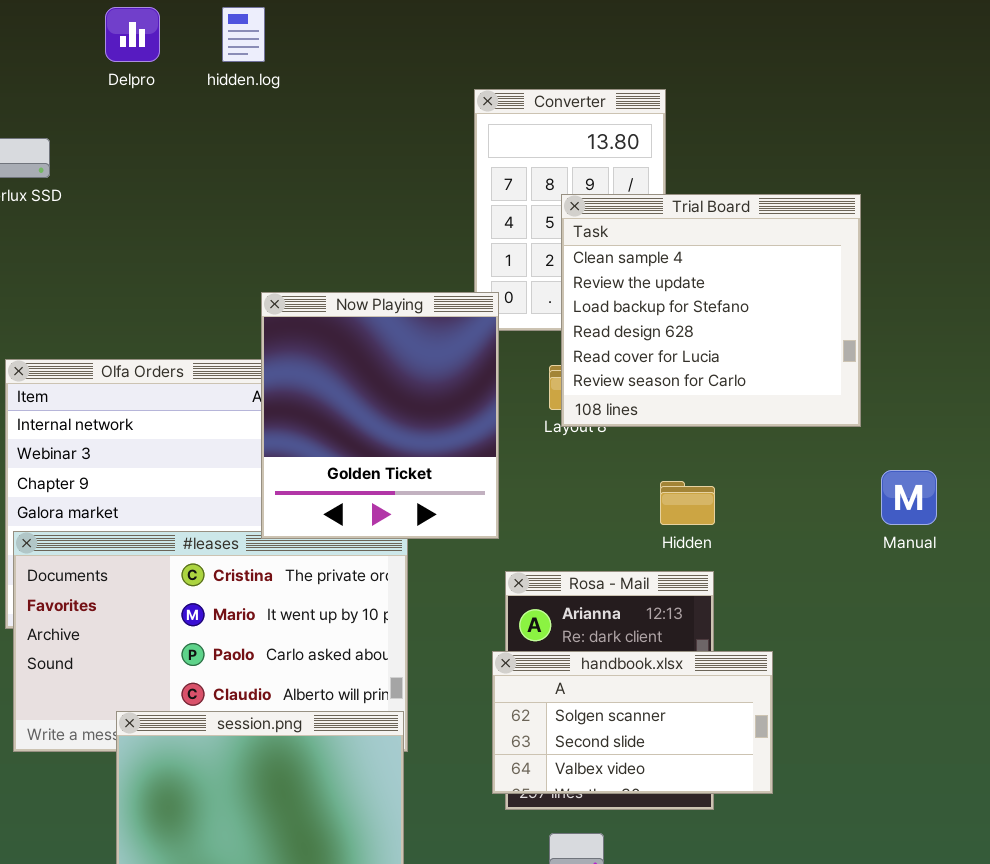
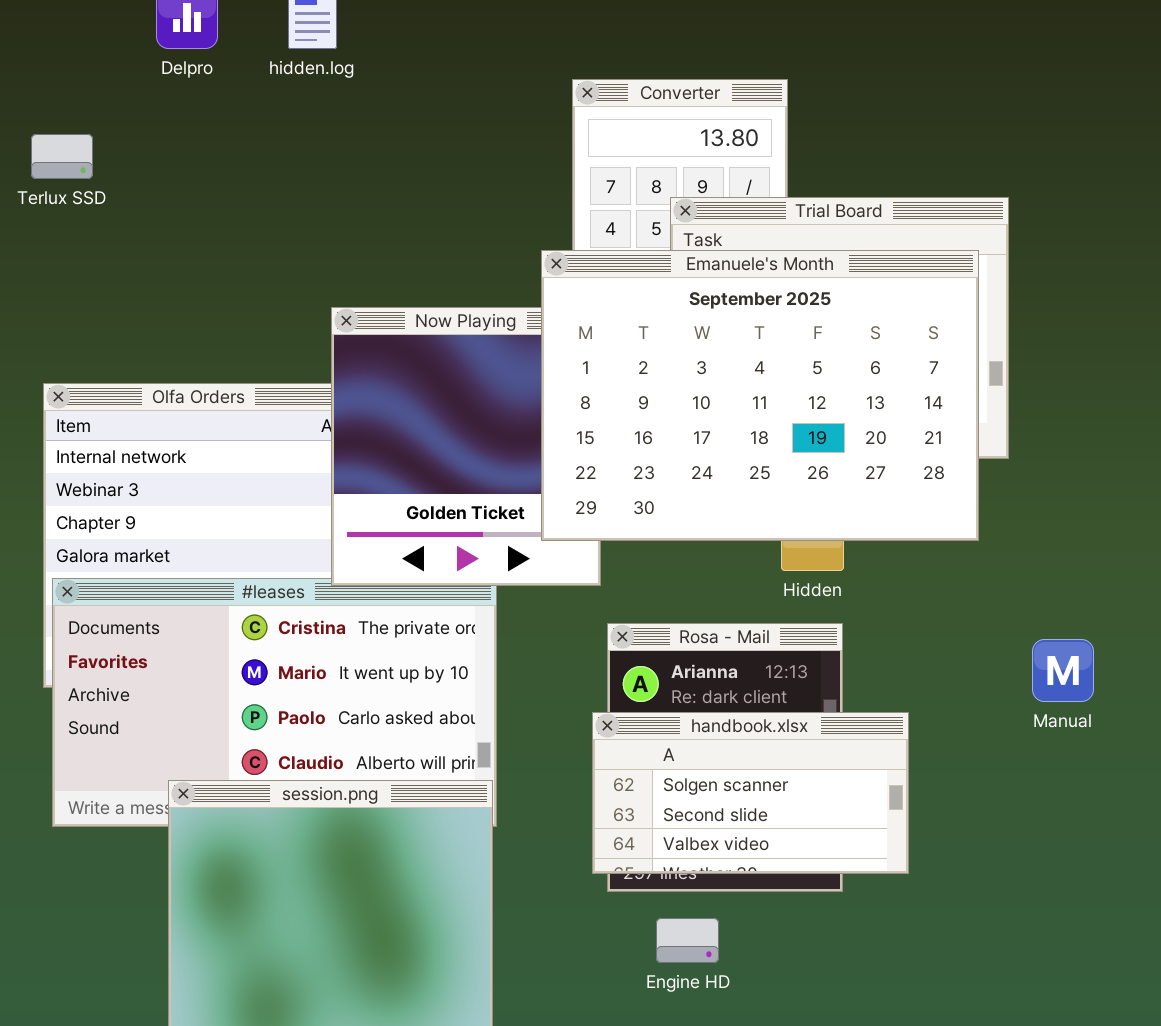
Emanuele's Month: none -> [541,250,979,541], opened
Manual: [881,470,937,525] -> [1032,639,1094,702], moved

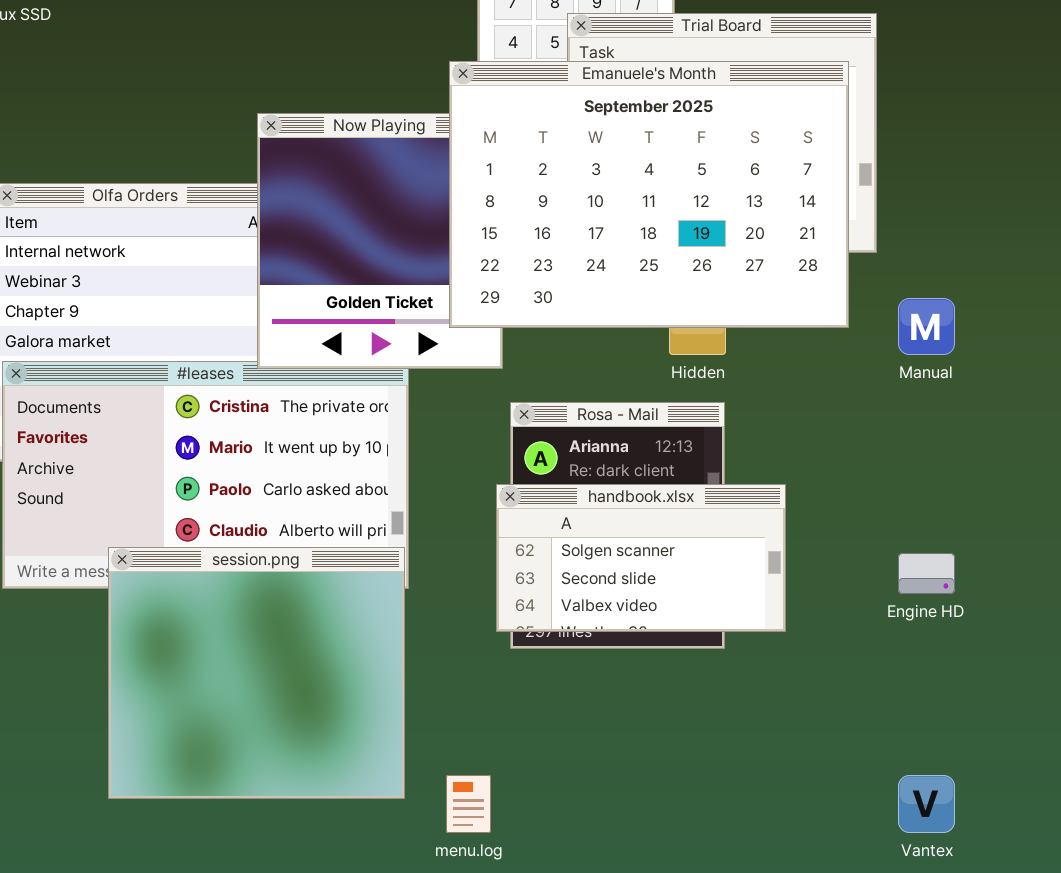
Manual: [1032,639,1094,702] -> [898,298,955,355], moved
Engine HD: [656,918,719,963] -> [898,553,955,594], moved

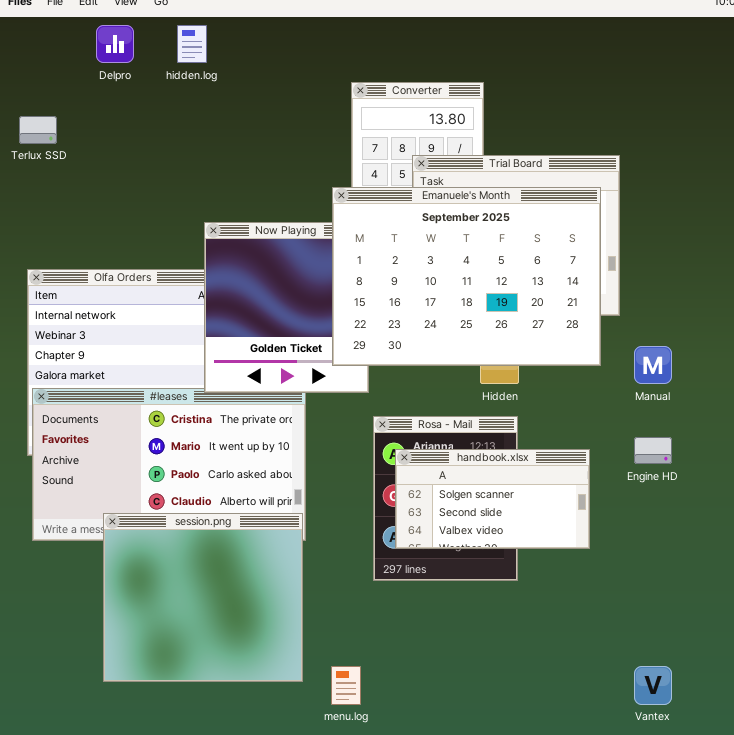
handbook.xlsx: [496,484,786,632] -> [395,449,590,549], moved
Engine HD: [898,553,955,594] -> [634,437,672,464], moved

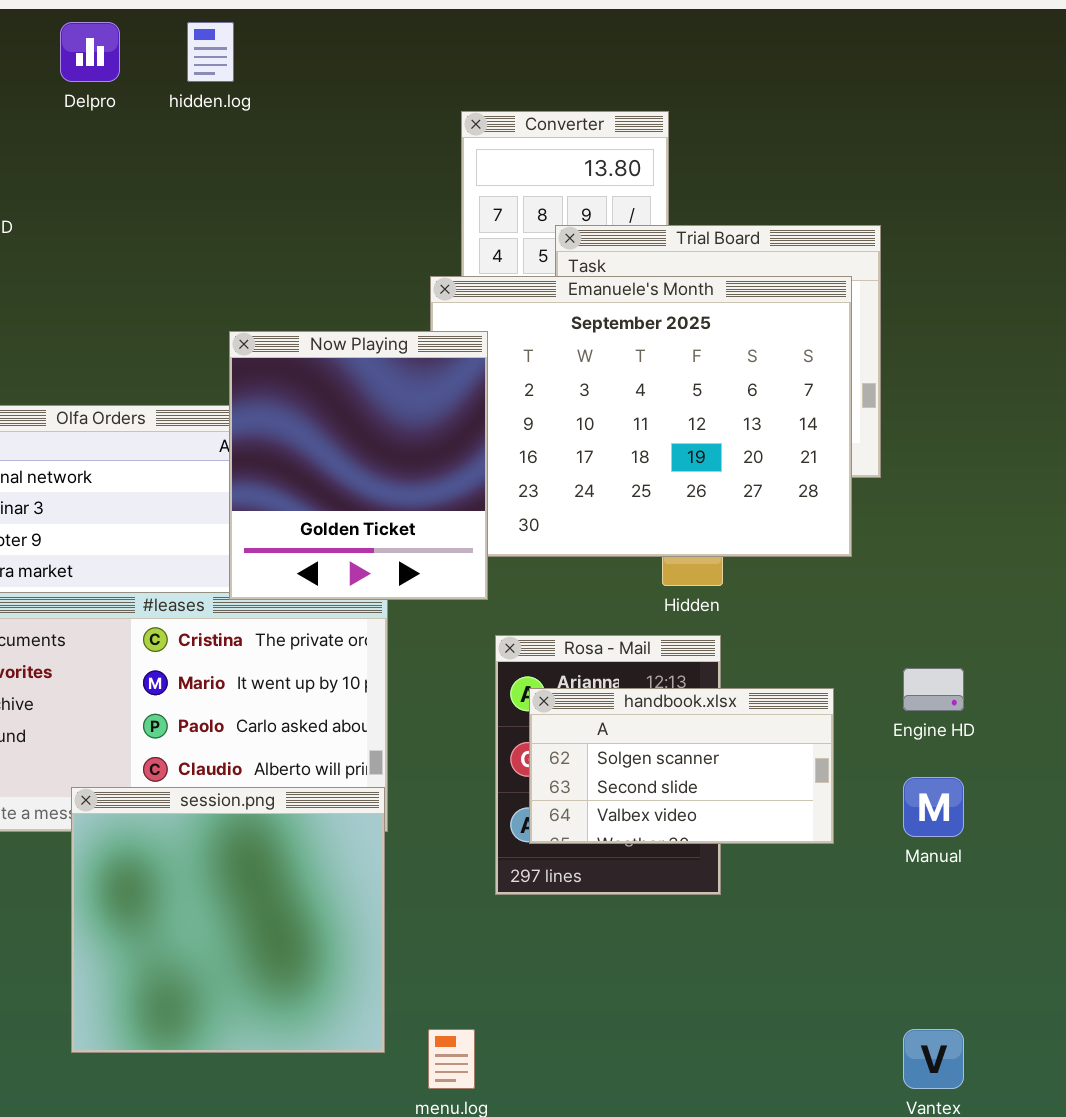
Now Playing: [204,222,369,393] -> [229,331,488,600], raised
Manual: [634,346,672,384] -> [903,777,964,837], moved

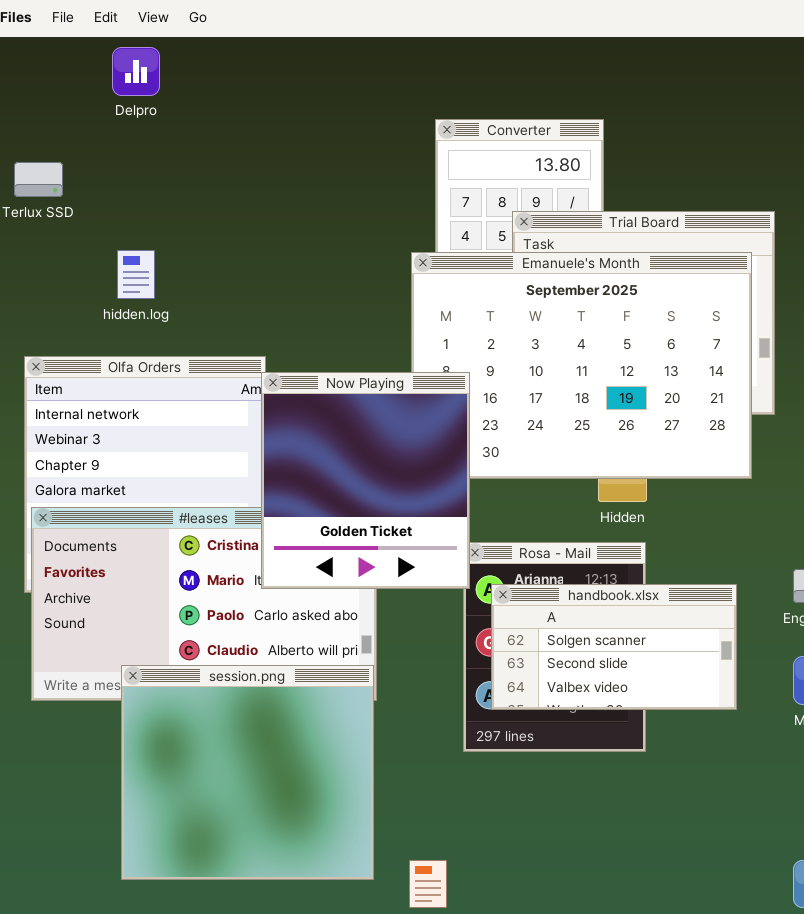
hidden.log: [187,22,234,82] -> [117,250,155,299], moved
Now Playing: [229,331,488,600] -> [261,372,470,589], moved

